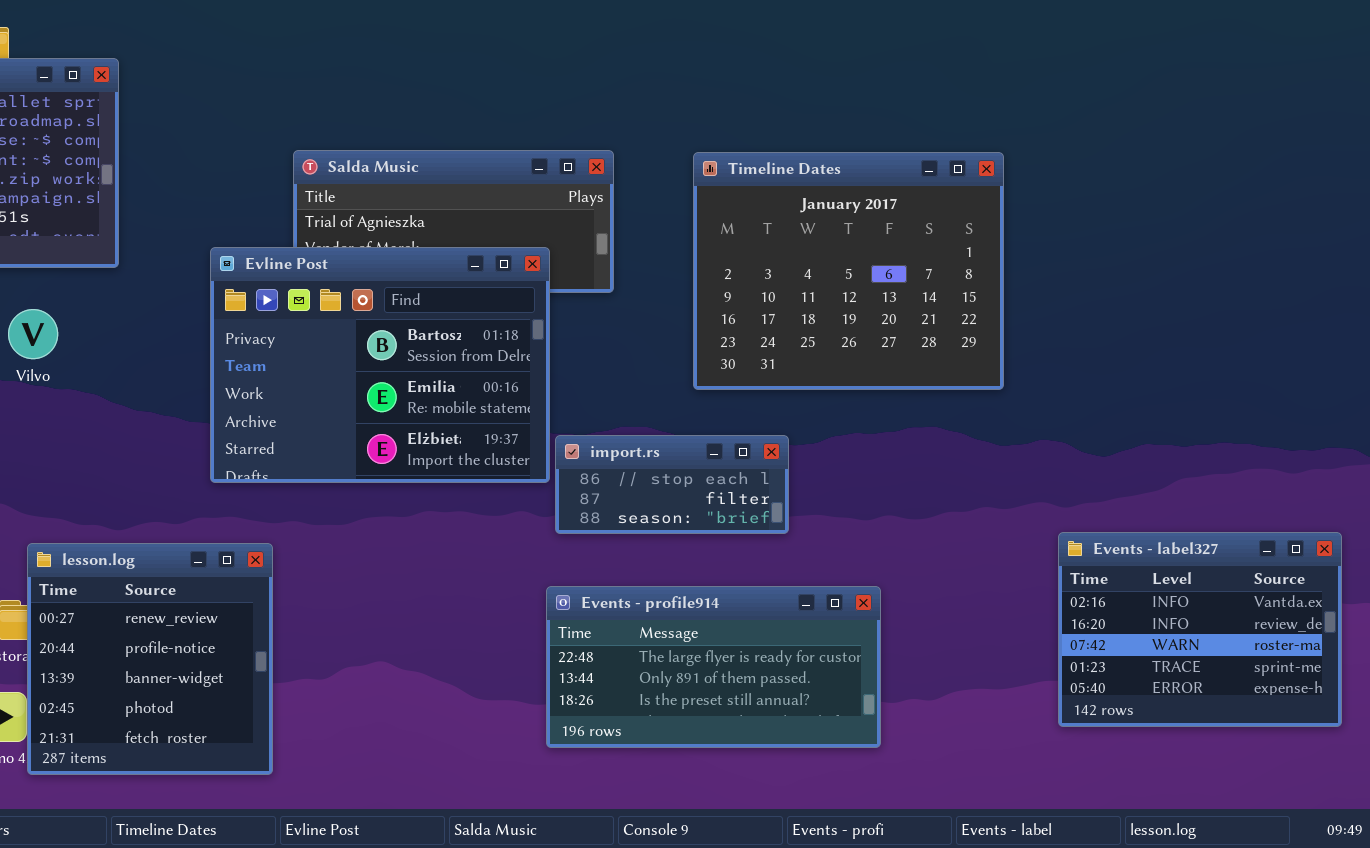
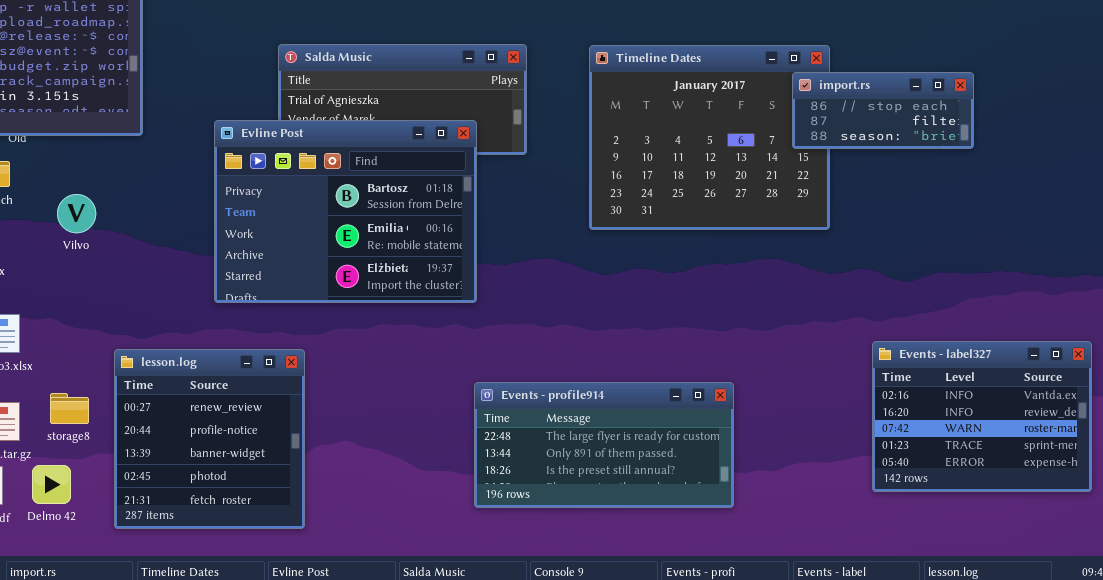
Vilvo: [8,309,58,359] -> [57,194,96,233], moved
import.rs: [555,435,789,534] -> [792,72,974,149], moved
lesson.log: [27,543,273,775] -> [114,349,305,529], moved

